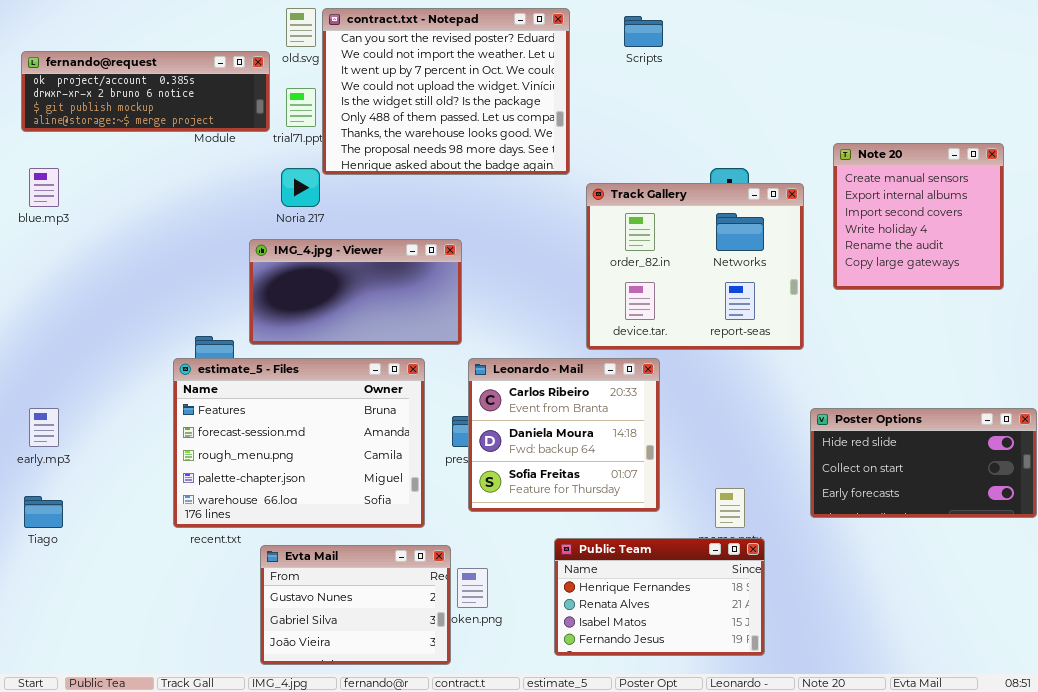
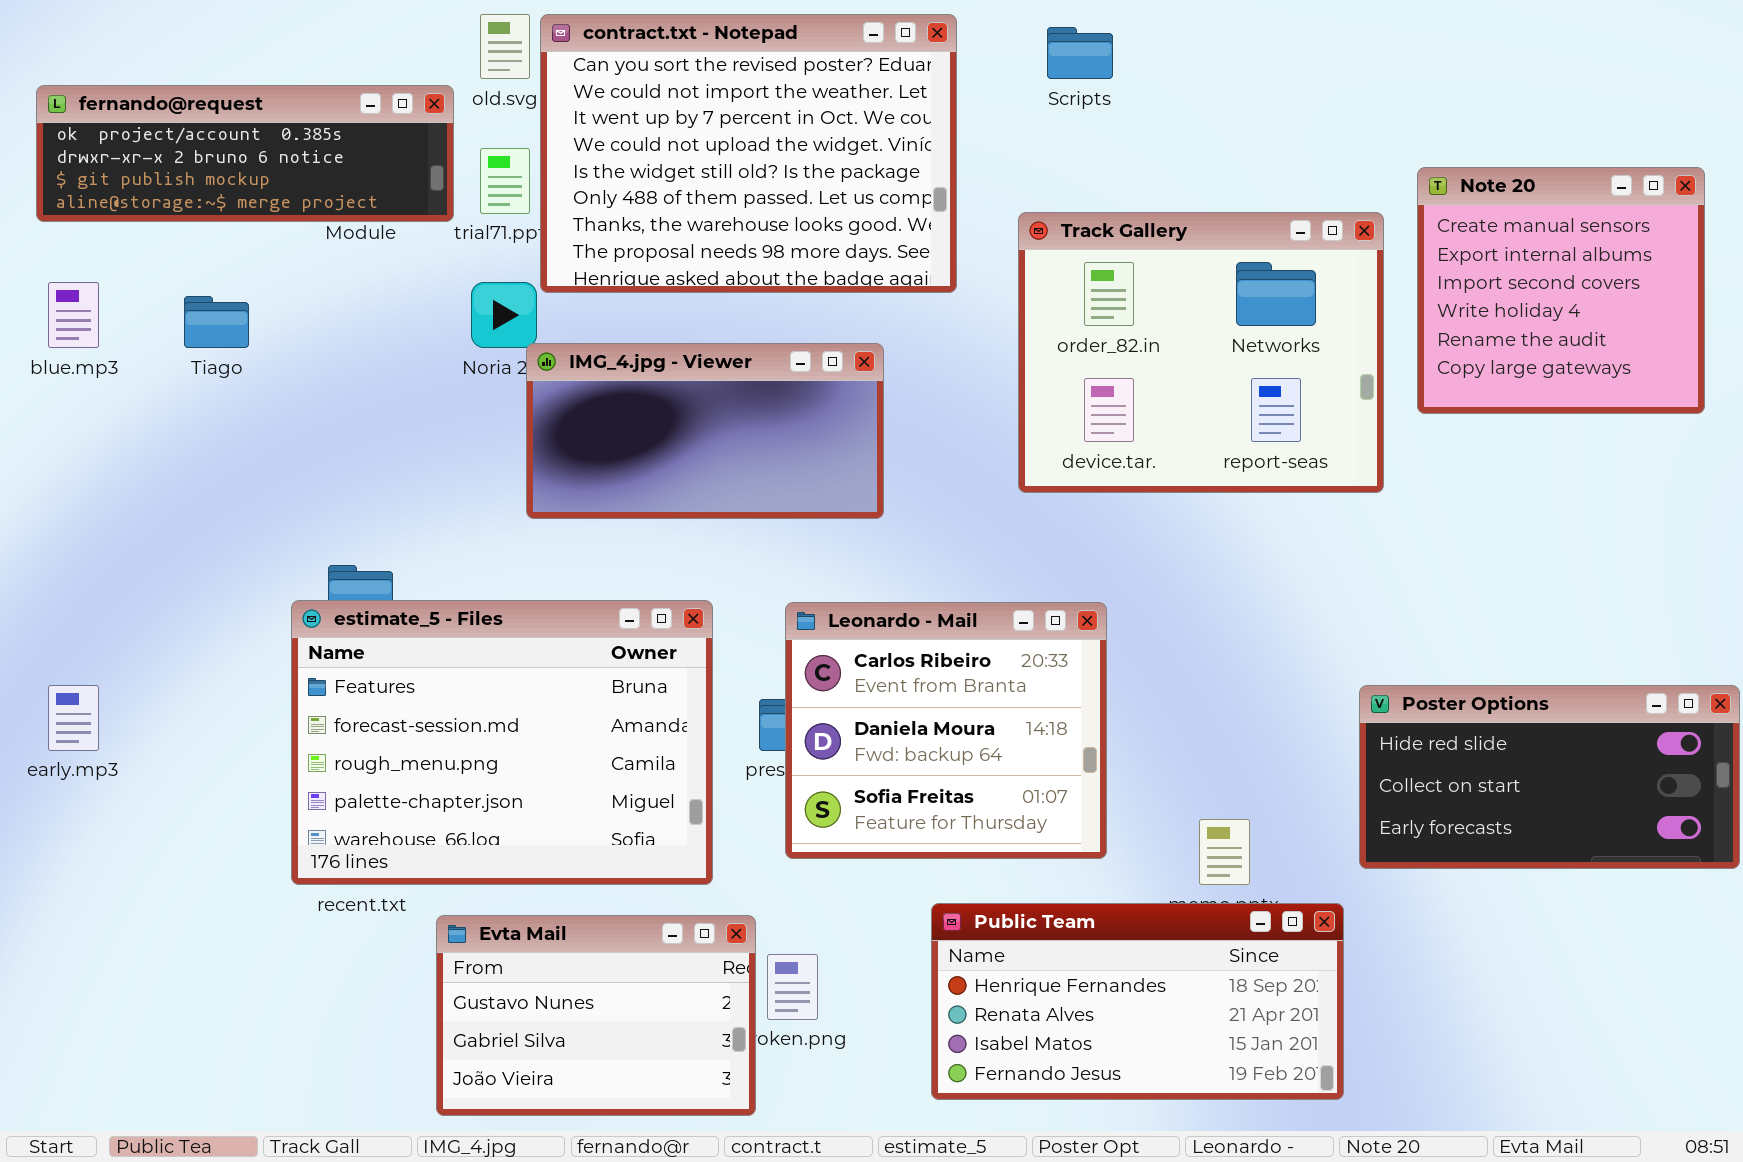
Note 20: [833,143,1004,290] -> [1417,167,1705,414], moved
Track Gallery: [586,183,804,350] -> [1018,212,1384,493], moved
IMG_4.jpg - Viewer: [249,239,462,345] -> [526,343,884,519], moved
Tiago: [24,496,63,528] -> [184,296,249,348], moved
Public Team: [554,538,765,656] -> [931,903,1344,1100], resized

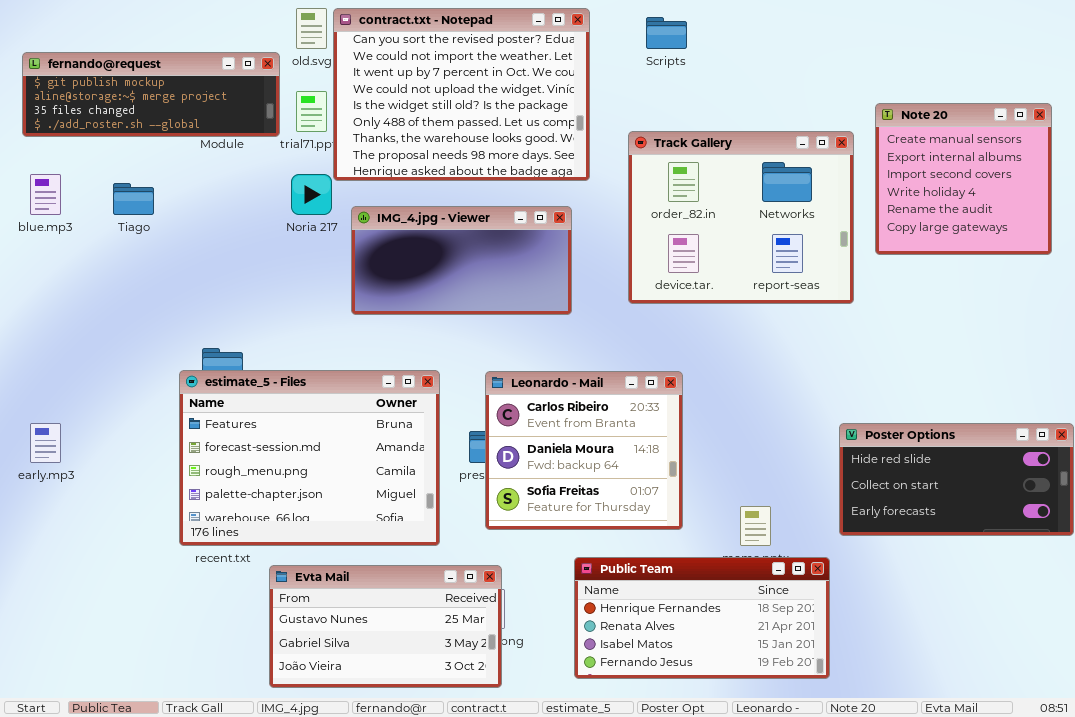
fernando@request: [36,85,454,222] -> [22,52,280,137], scrolled down 2 rows
IMG_4.jpg - Viewer: [526,343,884,519] -> [351,206,572,315], moved
Evta Mail: [436,915,756,1116] -> [269,565,502,688], resized

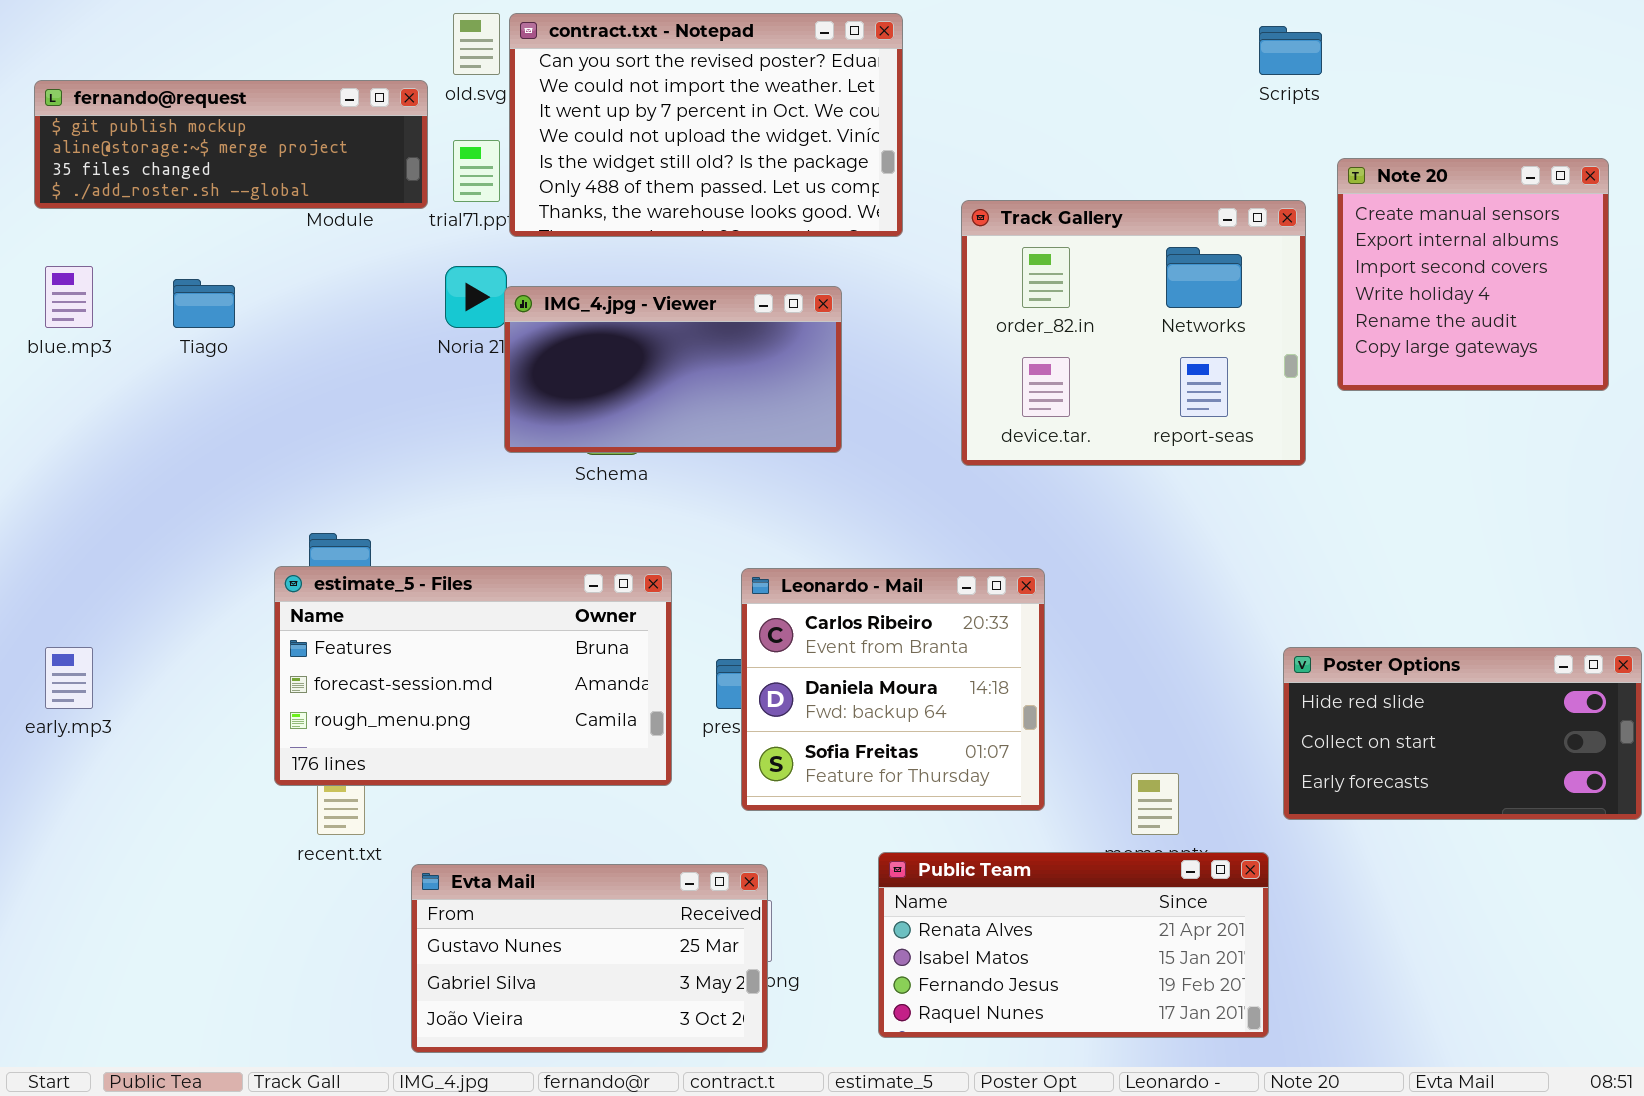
contract.txt - Notepad: [333,8,590,181] -> [509,13,903,237], resized
Scripts: [646,17,687,49] -> [1259,26,1322,75], moved
IMG_4.jpg - Viewer: [351,206,572,315] -> [504,286,842,453], moved
estimate_5 - Files: [179,370,440,546] -> [274,566,672,786], resized
Public Team: [574,557,830,679] -> [878,852,1269,1038], scrolled down 1 row

